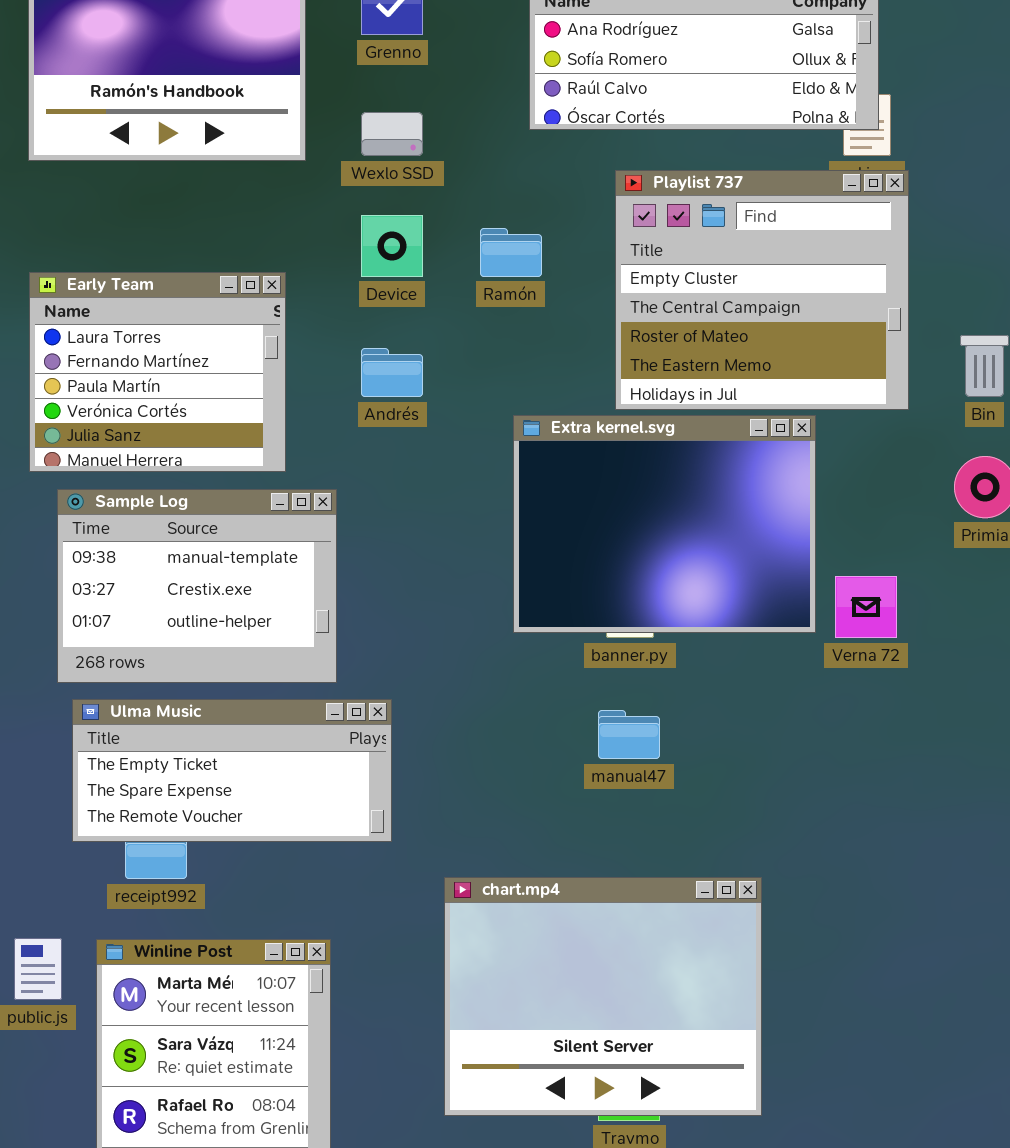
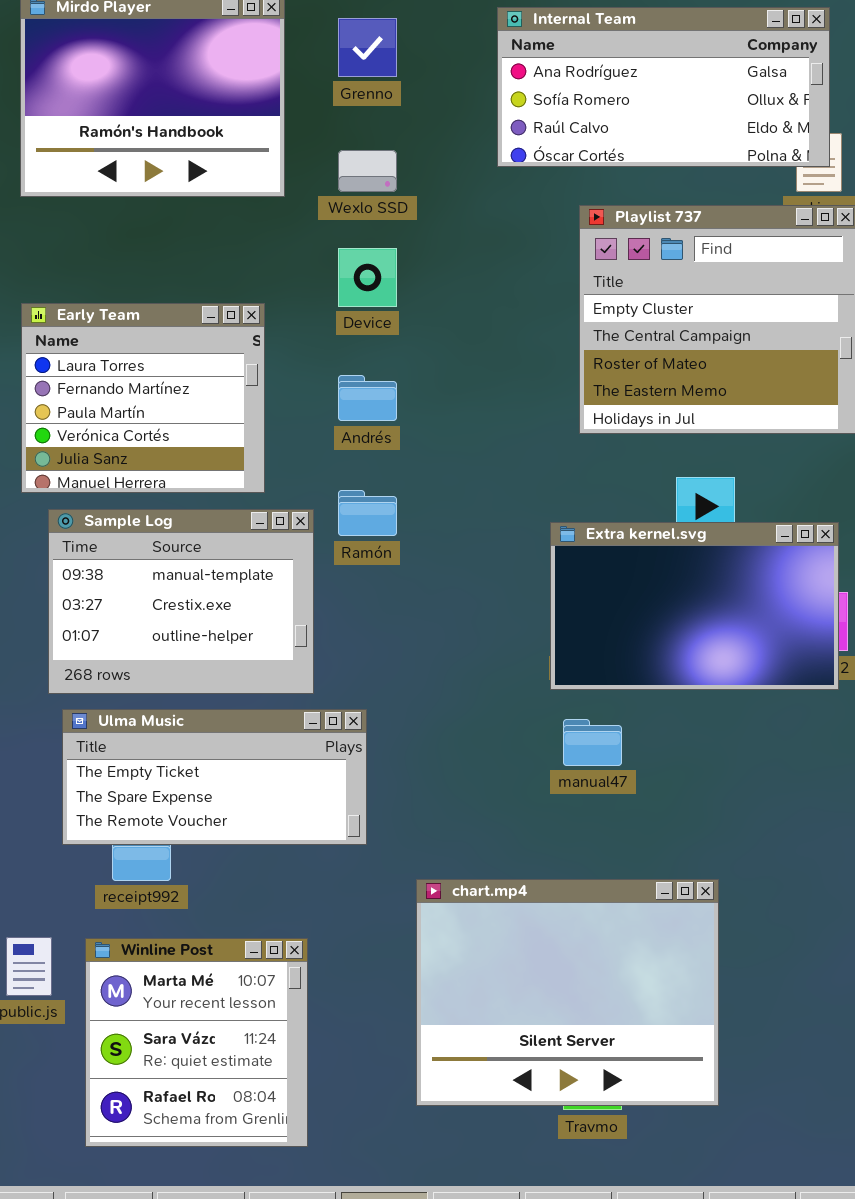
Ramón: [480,228,542,277] -> [338,490,397,536], moved
Extra kernel.svg: [513,415,816,633] -> [550,522,839,690], moved, resized

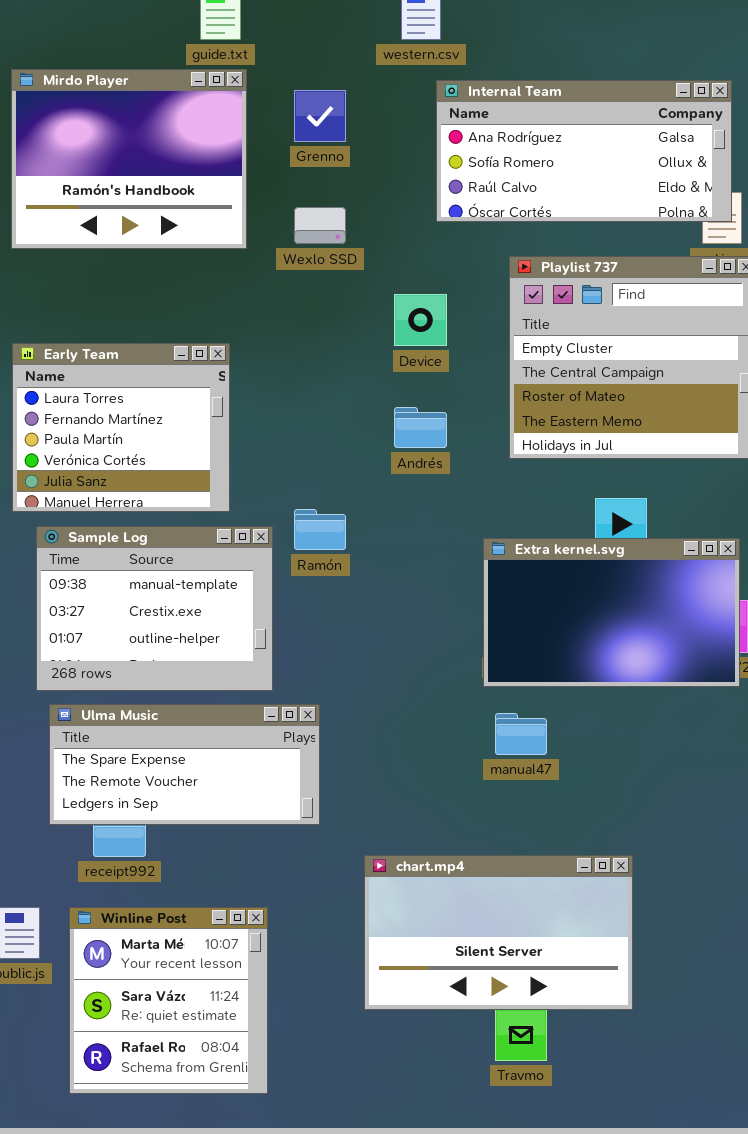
Device: [338,248,397,307] -> [394,294,447,346], moved
Andrés: [338,375,397,421] -> [394,407,447,448], moved
Ulma Music: [62,709,367,845] -> [49,704,320,825], scrolled down 1 row
chart.mp4: [416,879,719,1106] -> [364,855,633,1010], resized

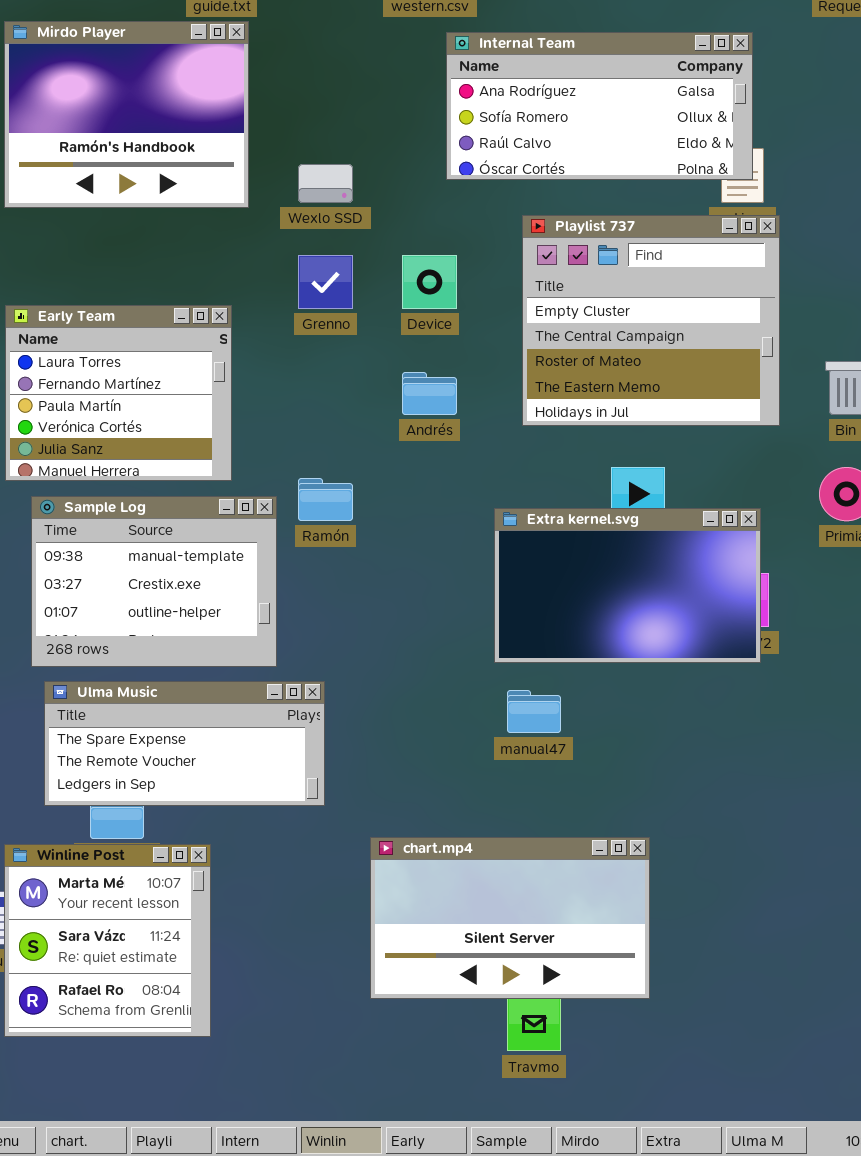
Grenno: [294,90,346,142] -> [298,255,353,309], moved
Winline Post: [69,907,268,1094] -> [4,844,211,1037], moved

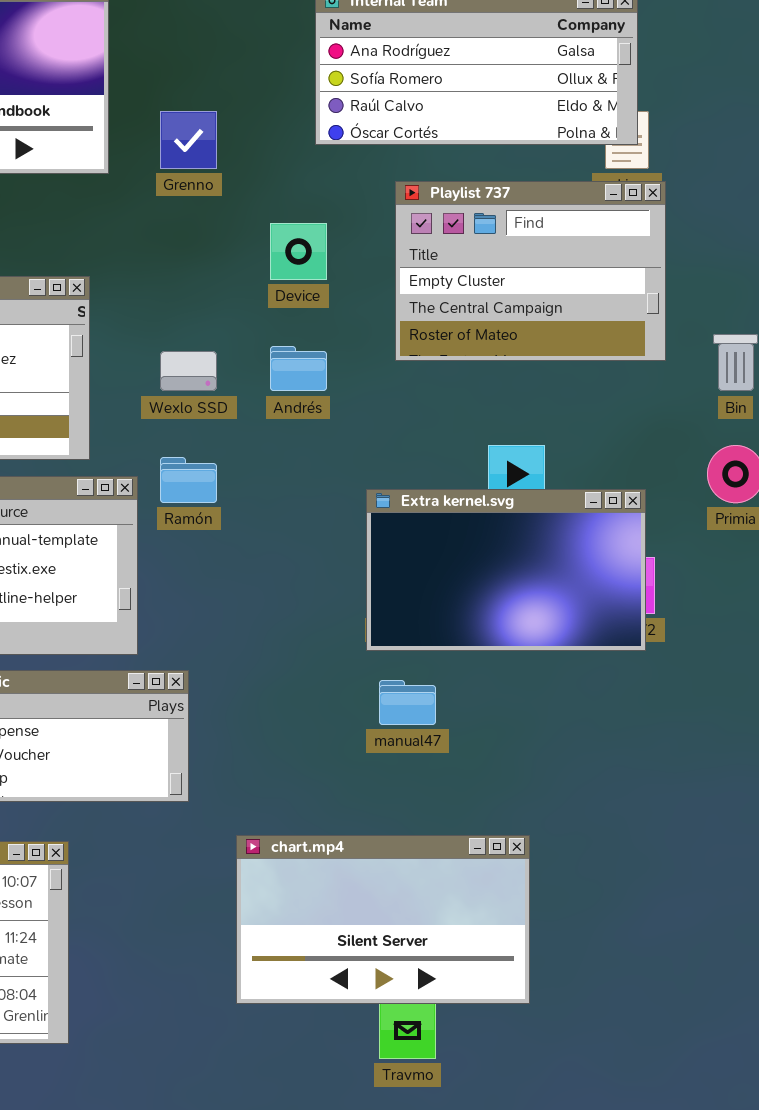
Wexlo SSD: [298,164,353,203] -> [160,351,217,391], moved
Playlist 737: [522,215,780,426] -> [395,181,666,361], resized
Grenno: [298,255,353,309] -> [160,111,217,169], moved

